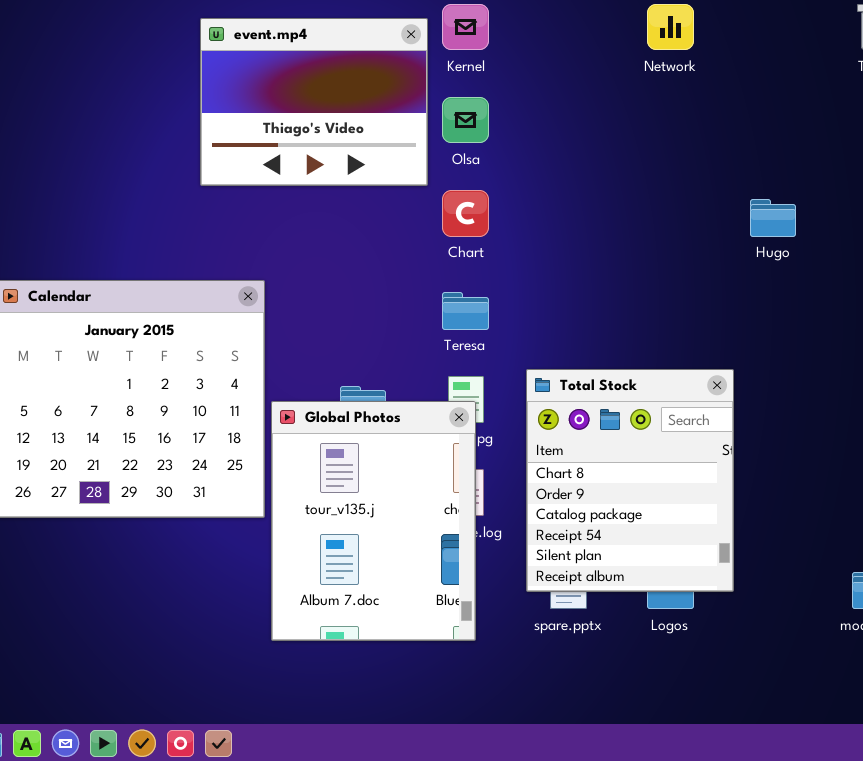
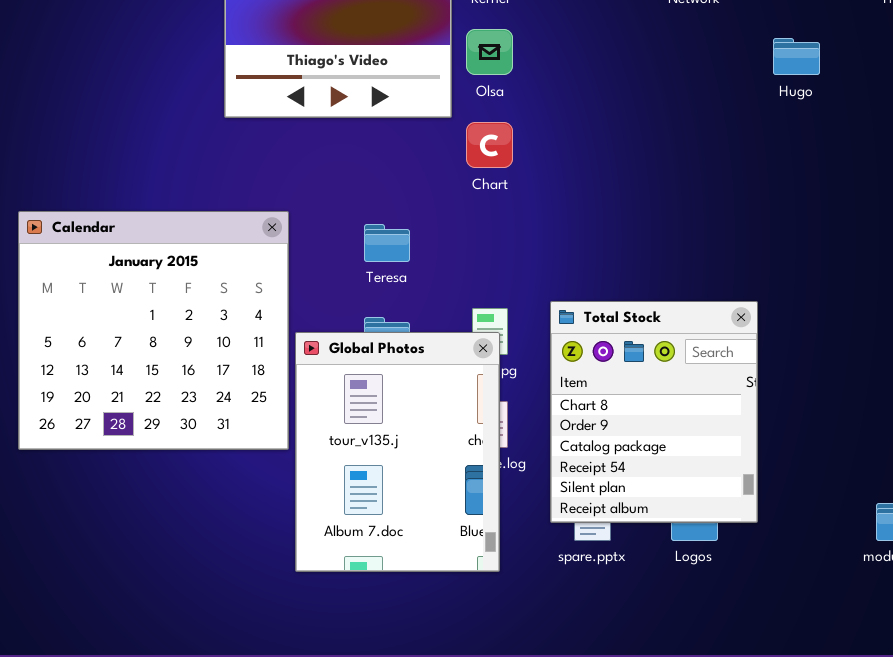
Hugo: [750,199,796,237] -> [773,38,820,75], moved
Teresa: [442,292,489,330] -> [364,224,410,262], moved

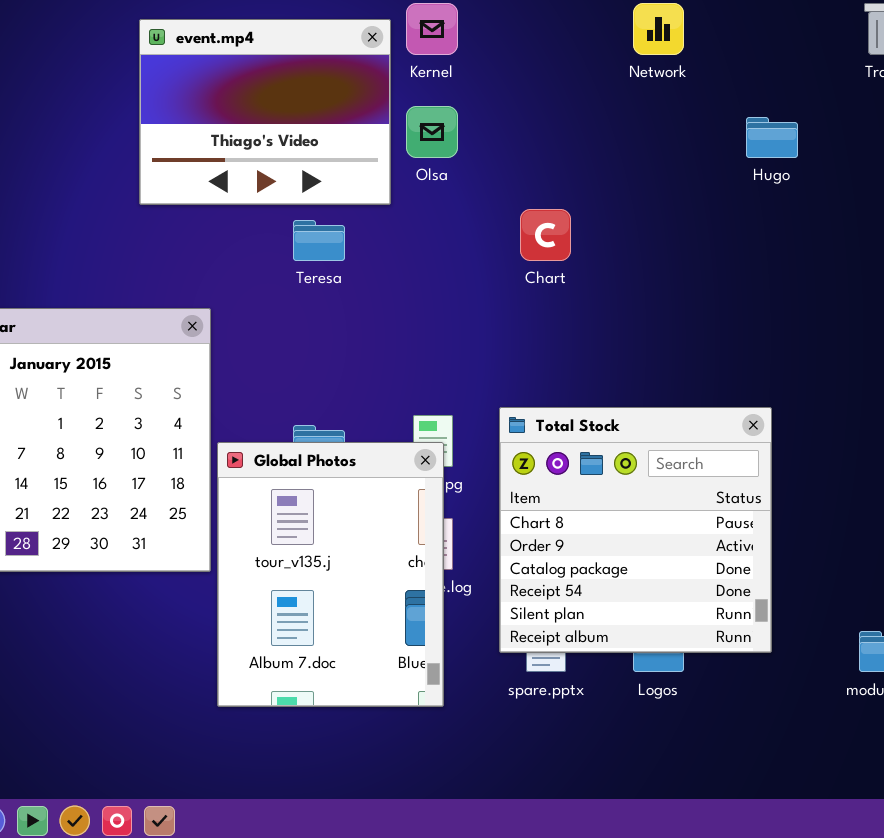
Chart: [466,122,513,168] -> [520,209,571,261], moved
Teresa: [364,224,410,262] -> [293,220,345,261], moved
Total Stock: [550,301,758,523] -> [499,407,772,653], resized

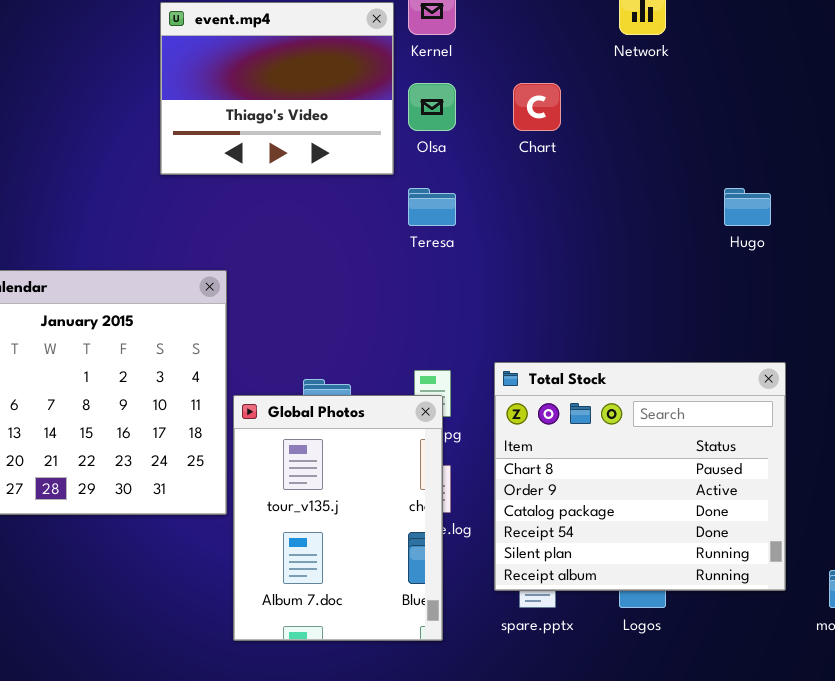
Hugo: [746,117,798,158] -> [724,188,771,226], moved
Chart: [520,209,571,261] -> [513,83,561,131], moved
Teresa: [293,220,345,261] -> [408,188,456,226], moved
Total Stock: [499,407,772,653] -> [494,362,786,591], resized

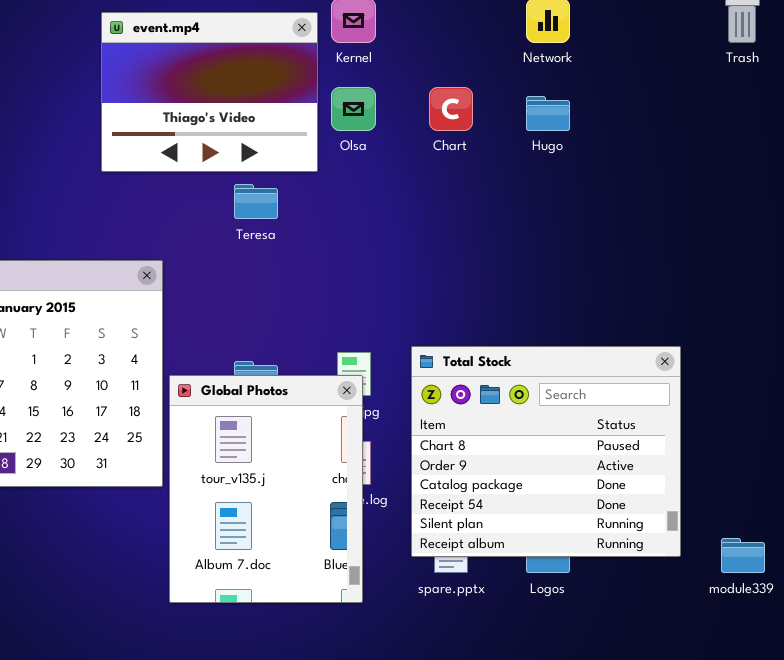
Teresa: [408,188,456,226] -> [234,184,278,219], moved
Hugo: [724,188,771,226] -> [526,96,570,131], moved

